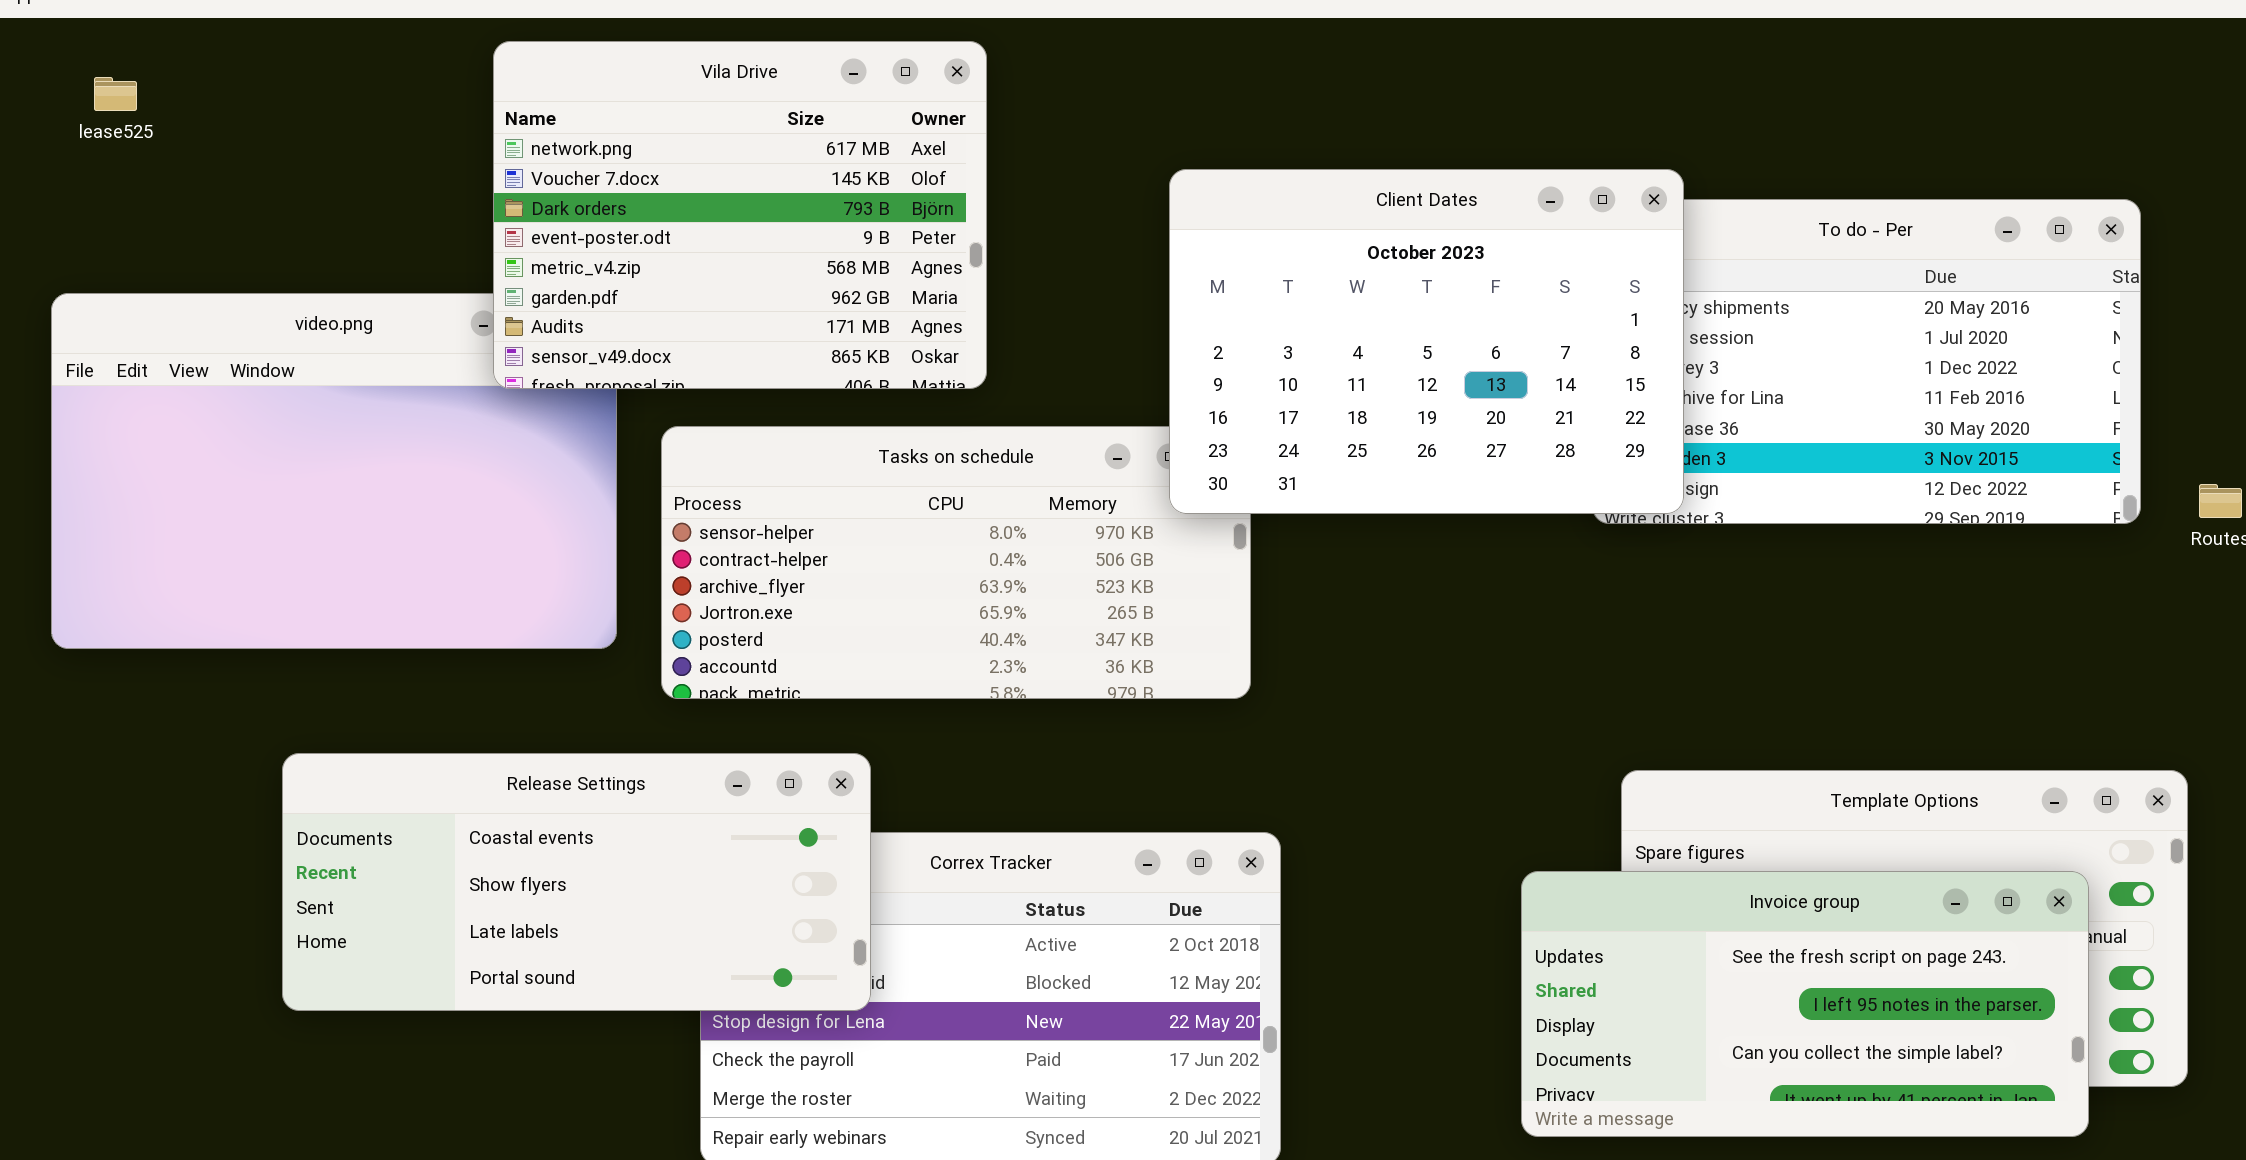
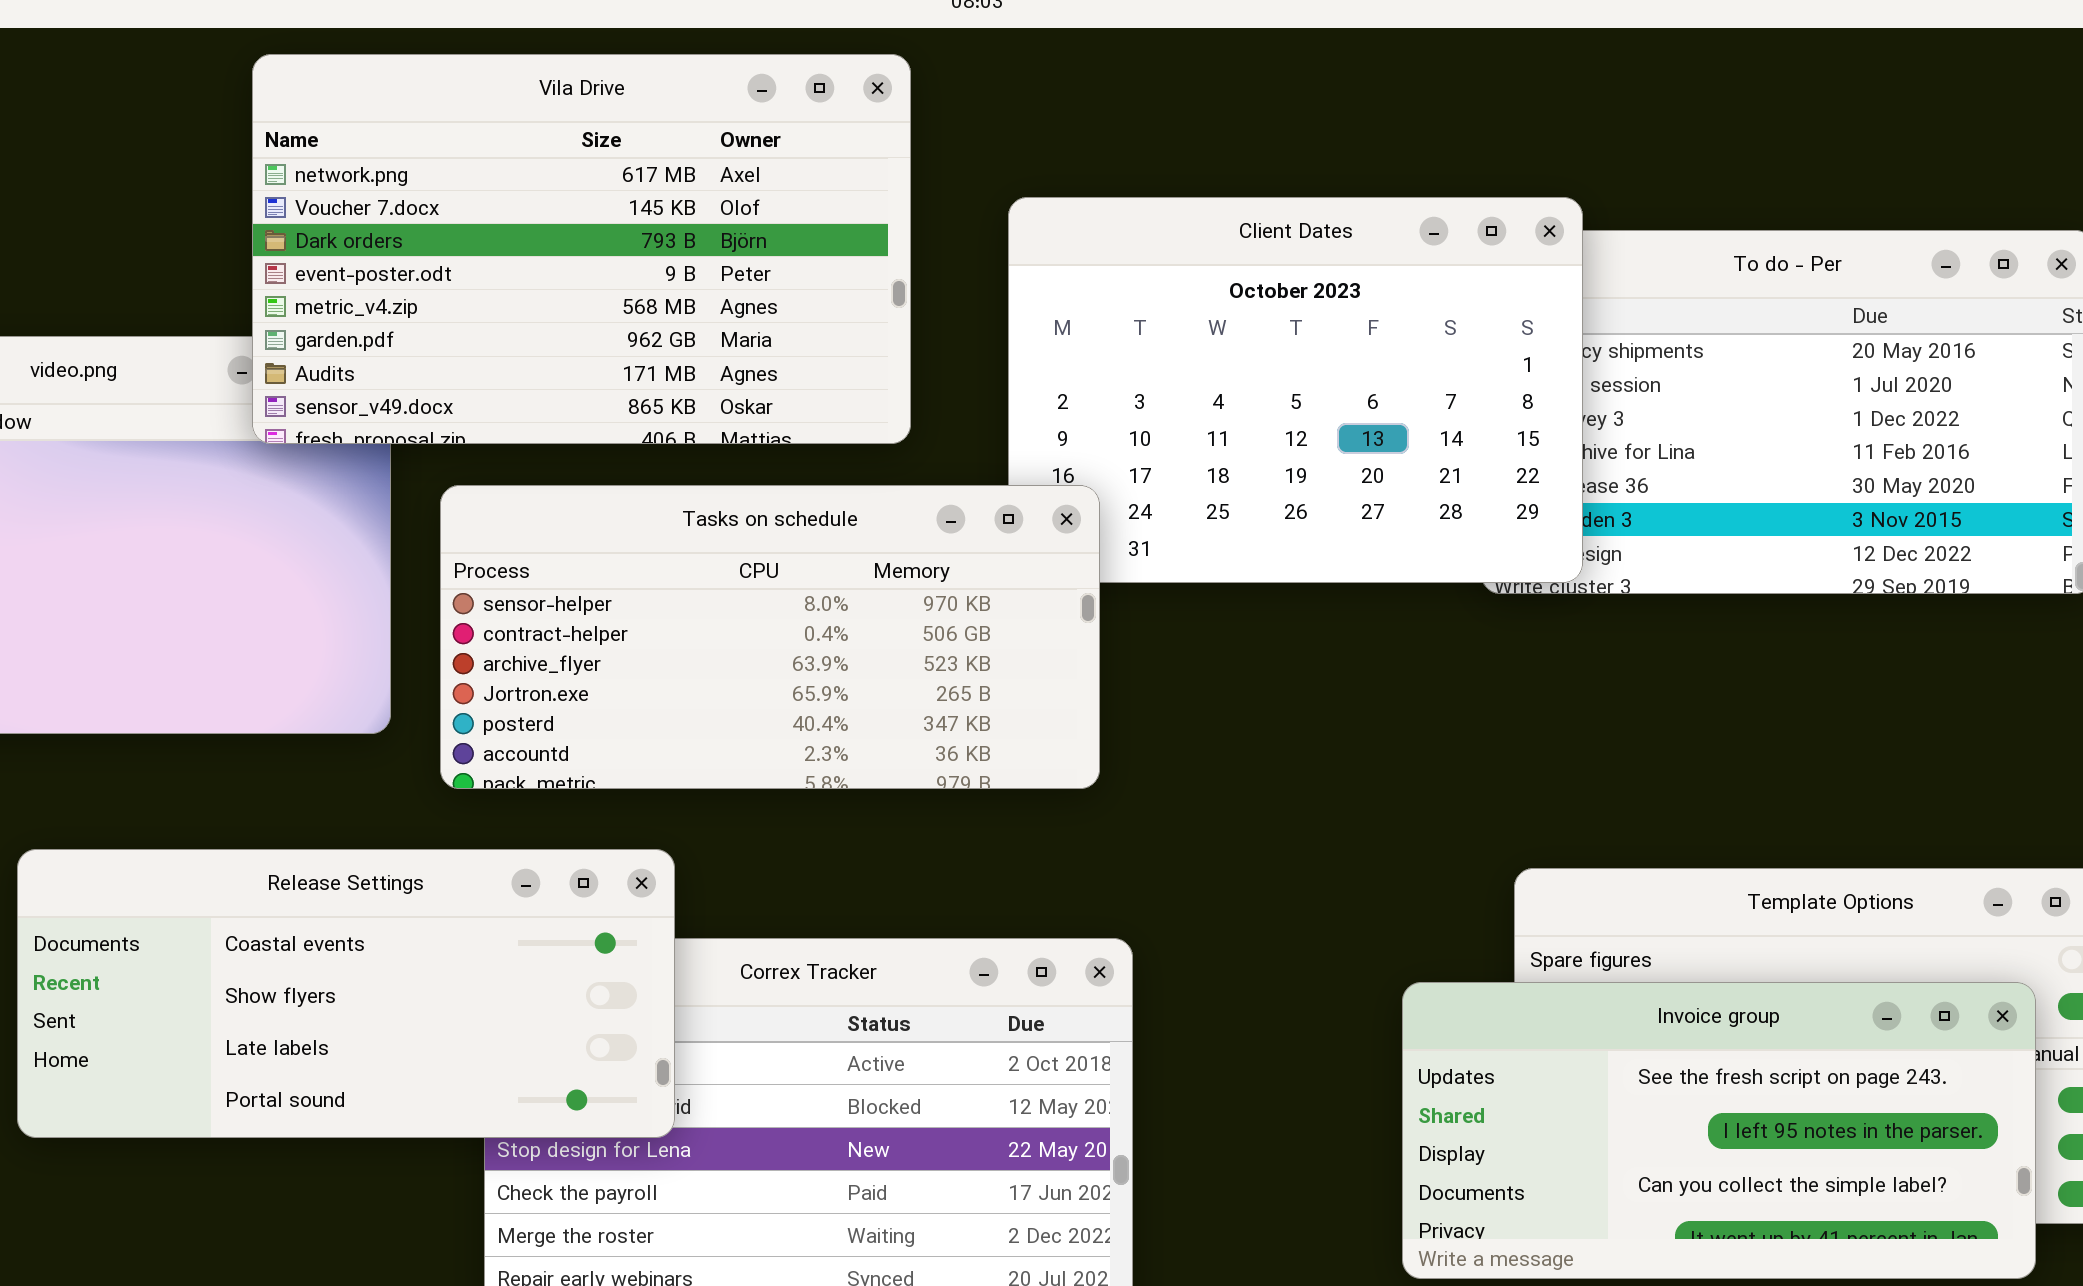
Vila Drive: [493,41,987,389] -> [252,54,911,444], resized
Tasks on schedule: [661,426,1251,699] -> [440,485,1100,789], raised

